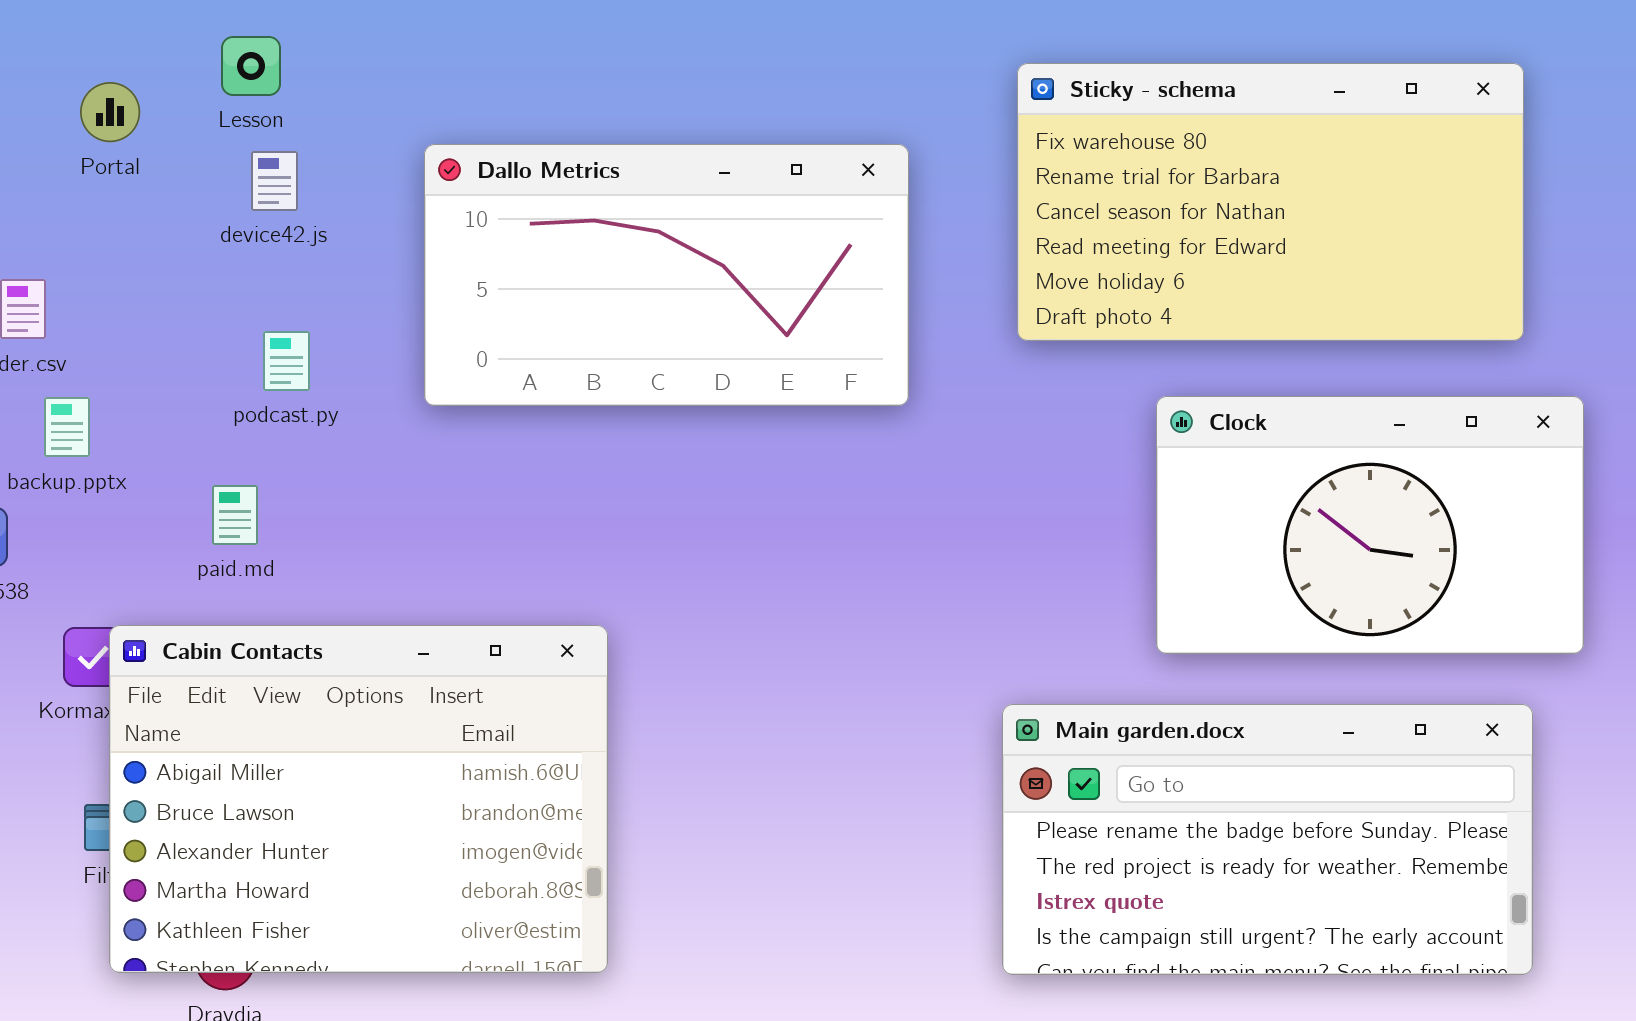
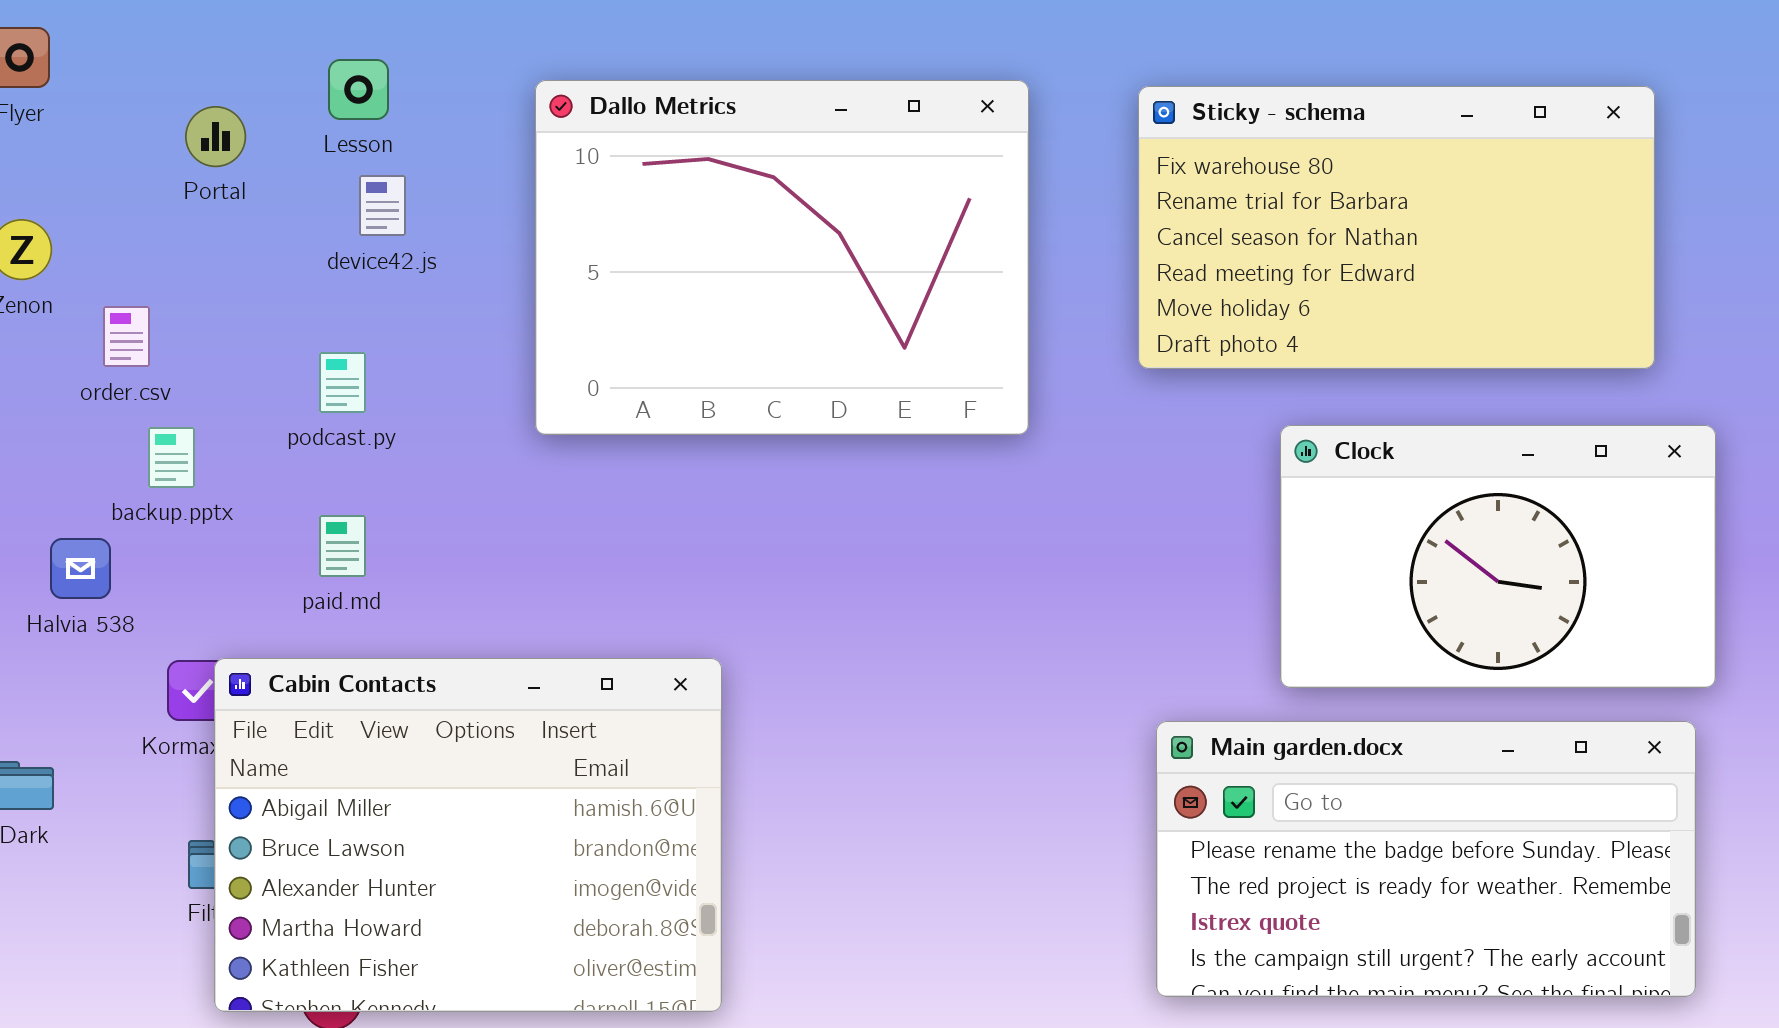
Dallo Metrics: [424,144,909,406] -> [535,80,1029,435], resized
podcast.py: [263,331,310,391] -> [319,352,366,413], moved
Main garden.docx: [1002,704,1533,975] -> [1156,721,1696,997], moved

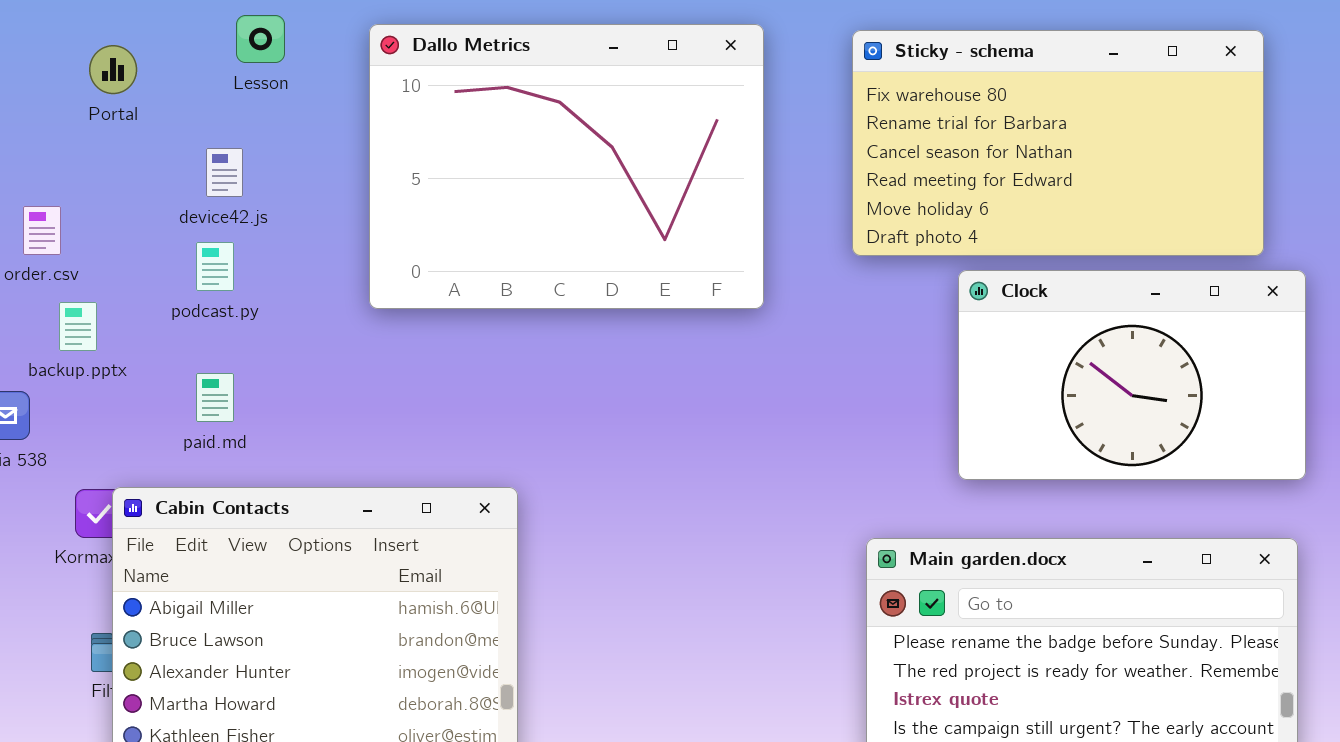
Lesson: [328,59,389,120] -> [236,15,285,63], moved
device42.js: [359,175,406,236] -> [206,148,243,197], moved
Clock: [1280,425,1716,688] -> [958,270,1306,480], moved

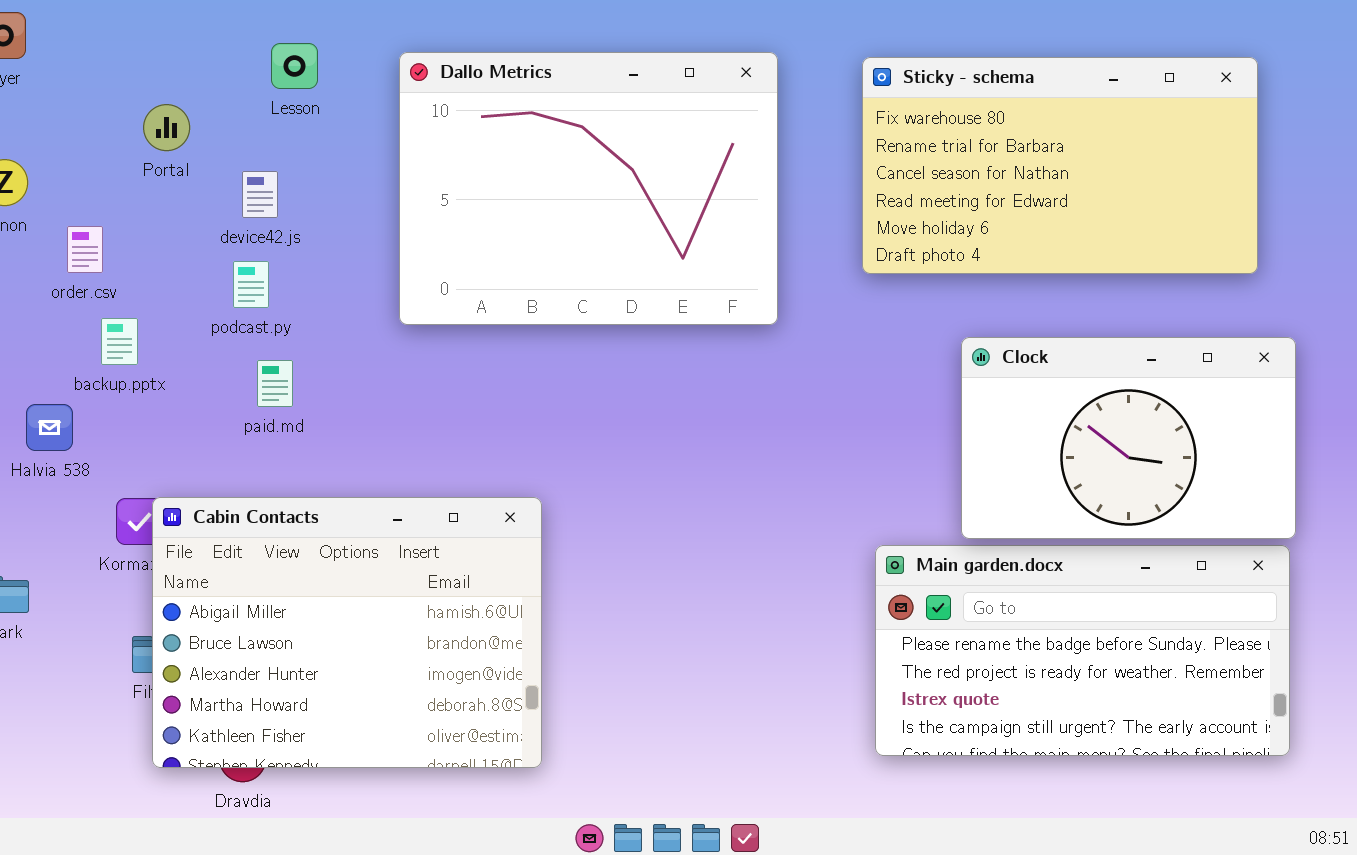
Portal: [89,45,137,94] -> [143,104,190,151], moved
Clock: [958,270,1306,480] -> [961,337,1296,539], moved
paid.md: [196,373,234,422] -> [257,360,293,407], moved

